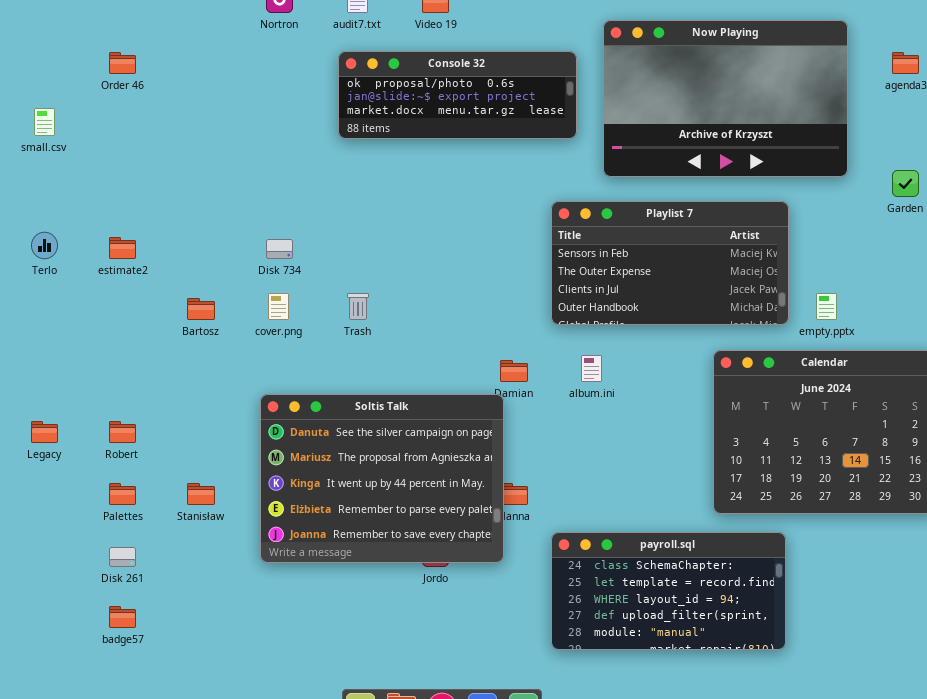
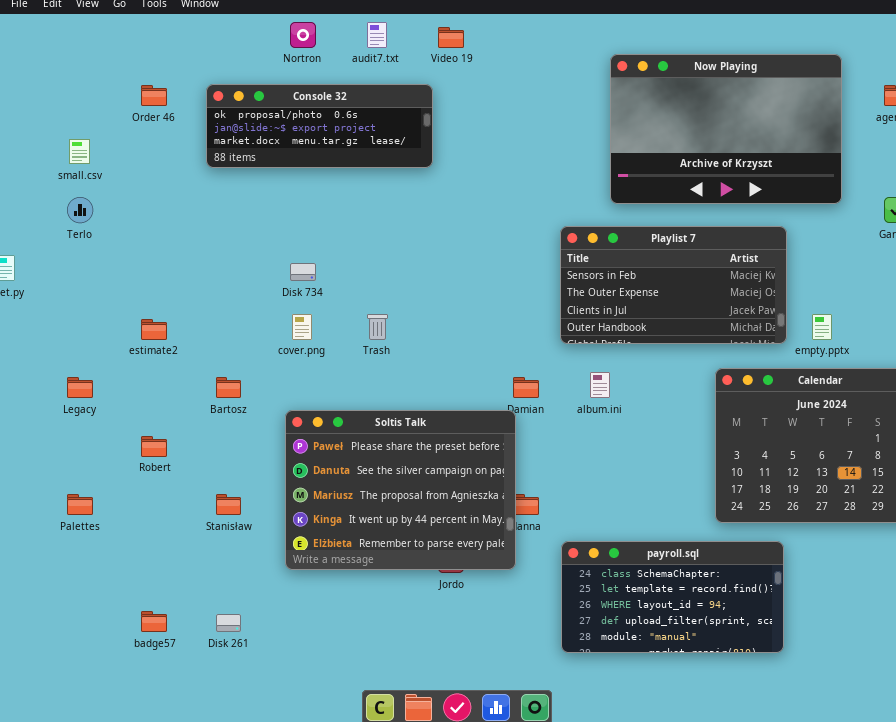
Console 32: [338,51,577,139] -> [206,84,433,168], moved
Terlo: [31,232,58,259] -> [67,197,93,223], moved
estimate2: [109,237,136,259] -> [141,319,167,340], moved
Bartosz: [187,298,215,320] -> [216,377,241,398], moved
Soltis Talk: [260,394,504,563] -> [285,410,516,570], scrolled up 1 row
Legacy: [31,421,58,443] -> [67,377,93,398], moved
Palettes: [109,483,136,505] -> [67,494,93,515], moved
Disk 261: [109,547,136,567] -> [216,614,241,632], moved

